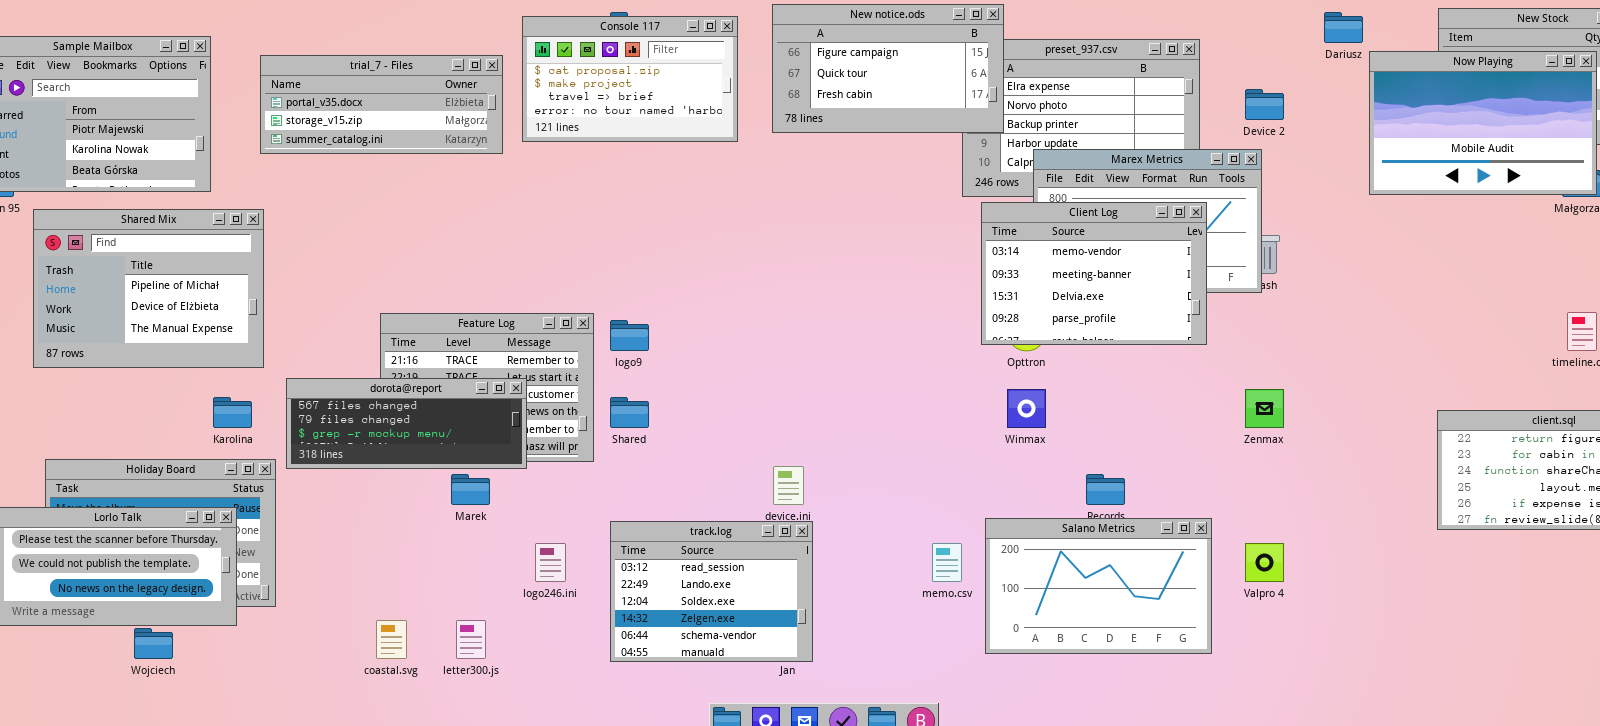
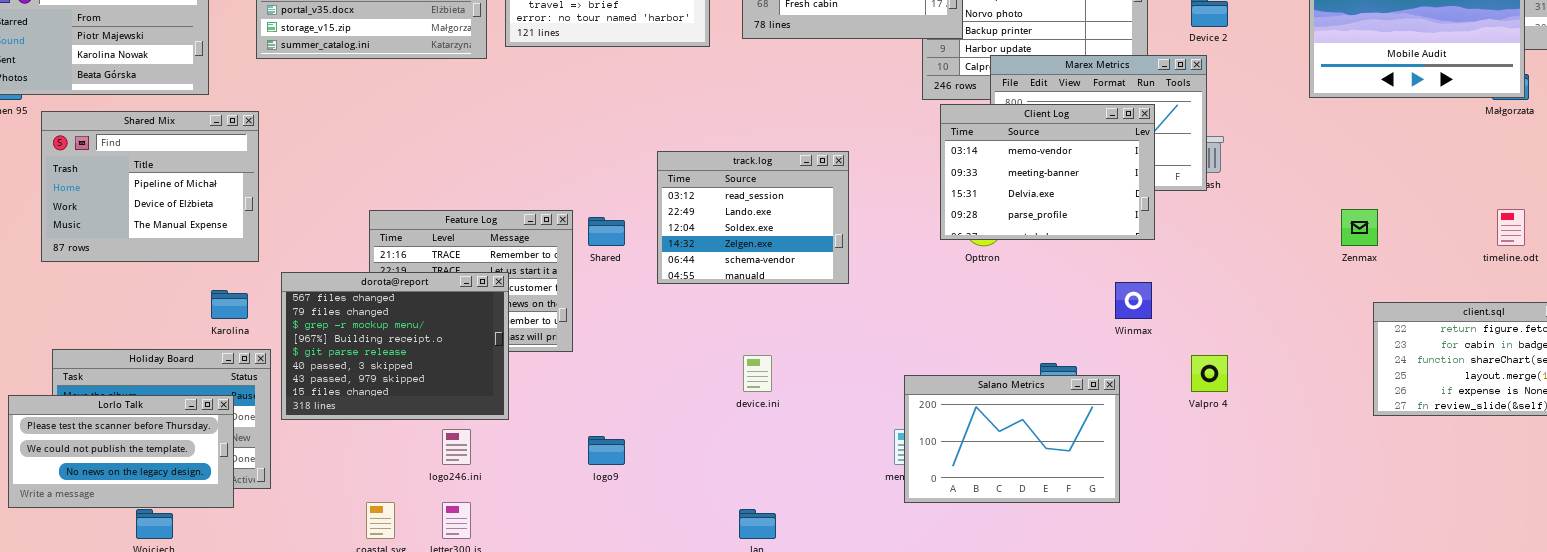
logo9: [610,320,649,351] -> [588,436,625,465], moved
dorota@report: [286,378,527,469] -> [281,272,509,420], resized
Winmax: [1007,389,1046,428] -> [1115,282,1152,319], moved
Zenmax: [1245,389,1284,428] -> [1341,209,1378,246], moved
Shared: [610,397,649,428] -> [588,217,625,246], moved
Salano Metrics: [985,518,1212,654] -> [904,375,1120,503], moved
track.log: [610,521,813,662] -> [657,151,849,284], moved
logo246.ini: [535,543,566,582] -> [442,429,471,465], moved
Valpro 4: [1245,543,1284,582] -> [1191,355,1228,392], moved

